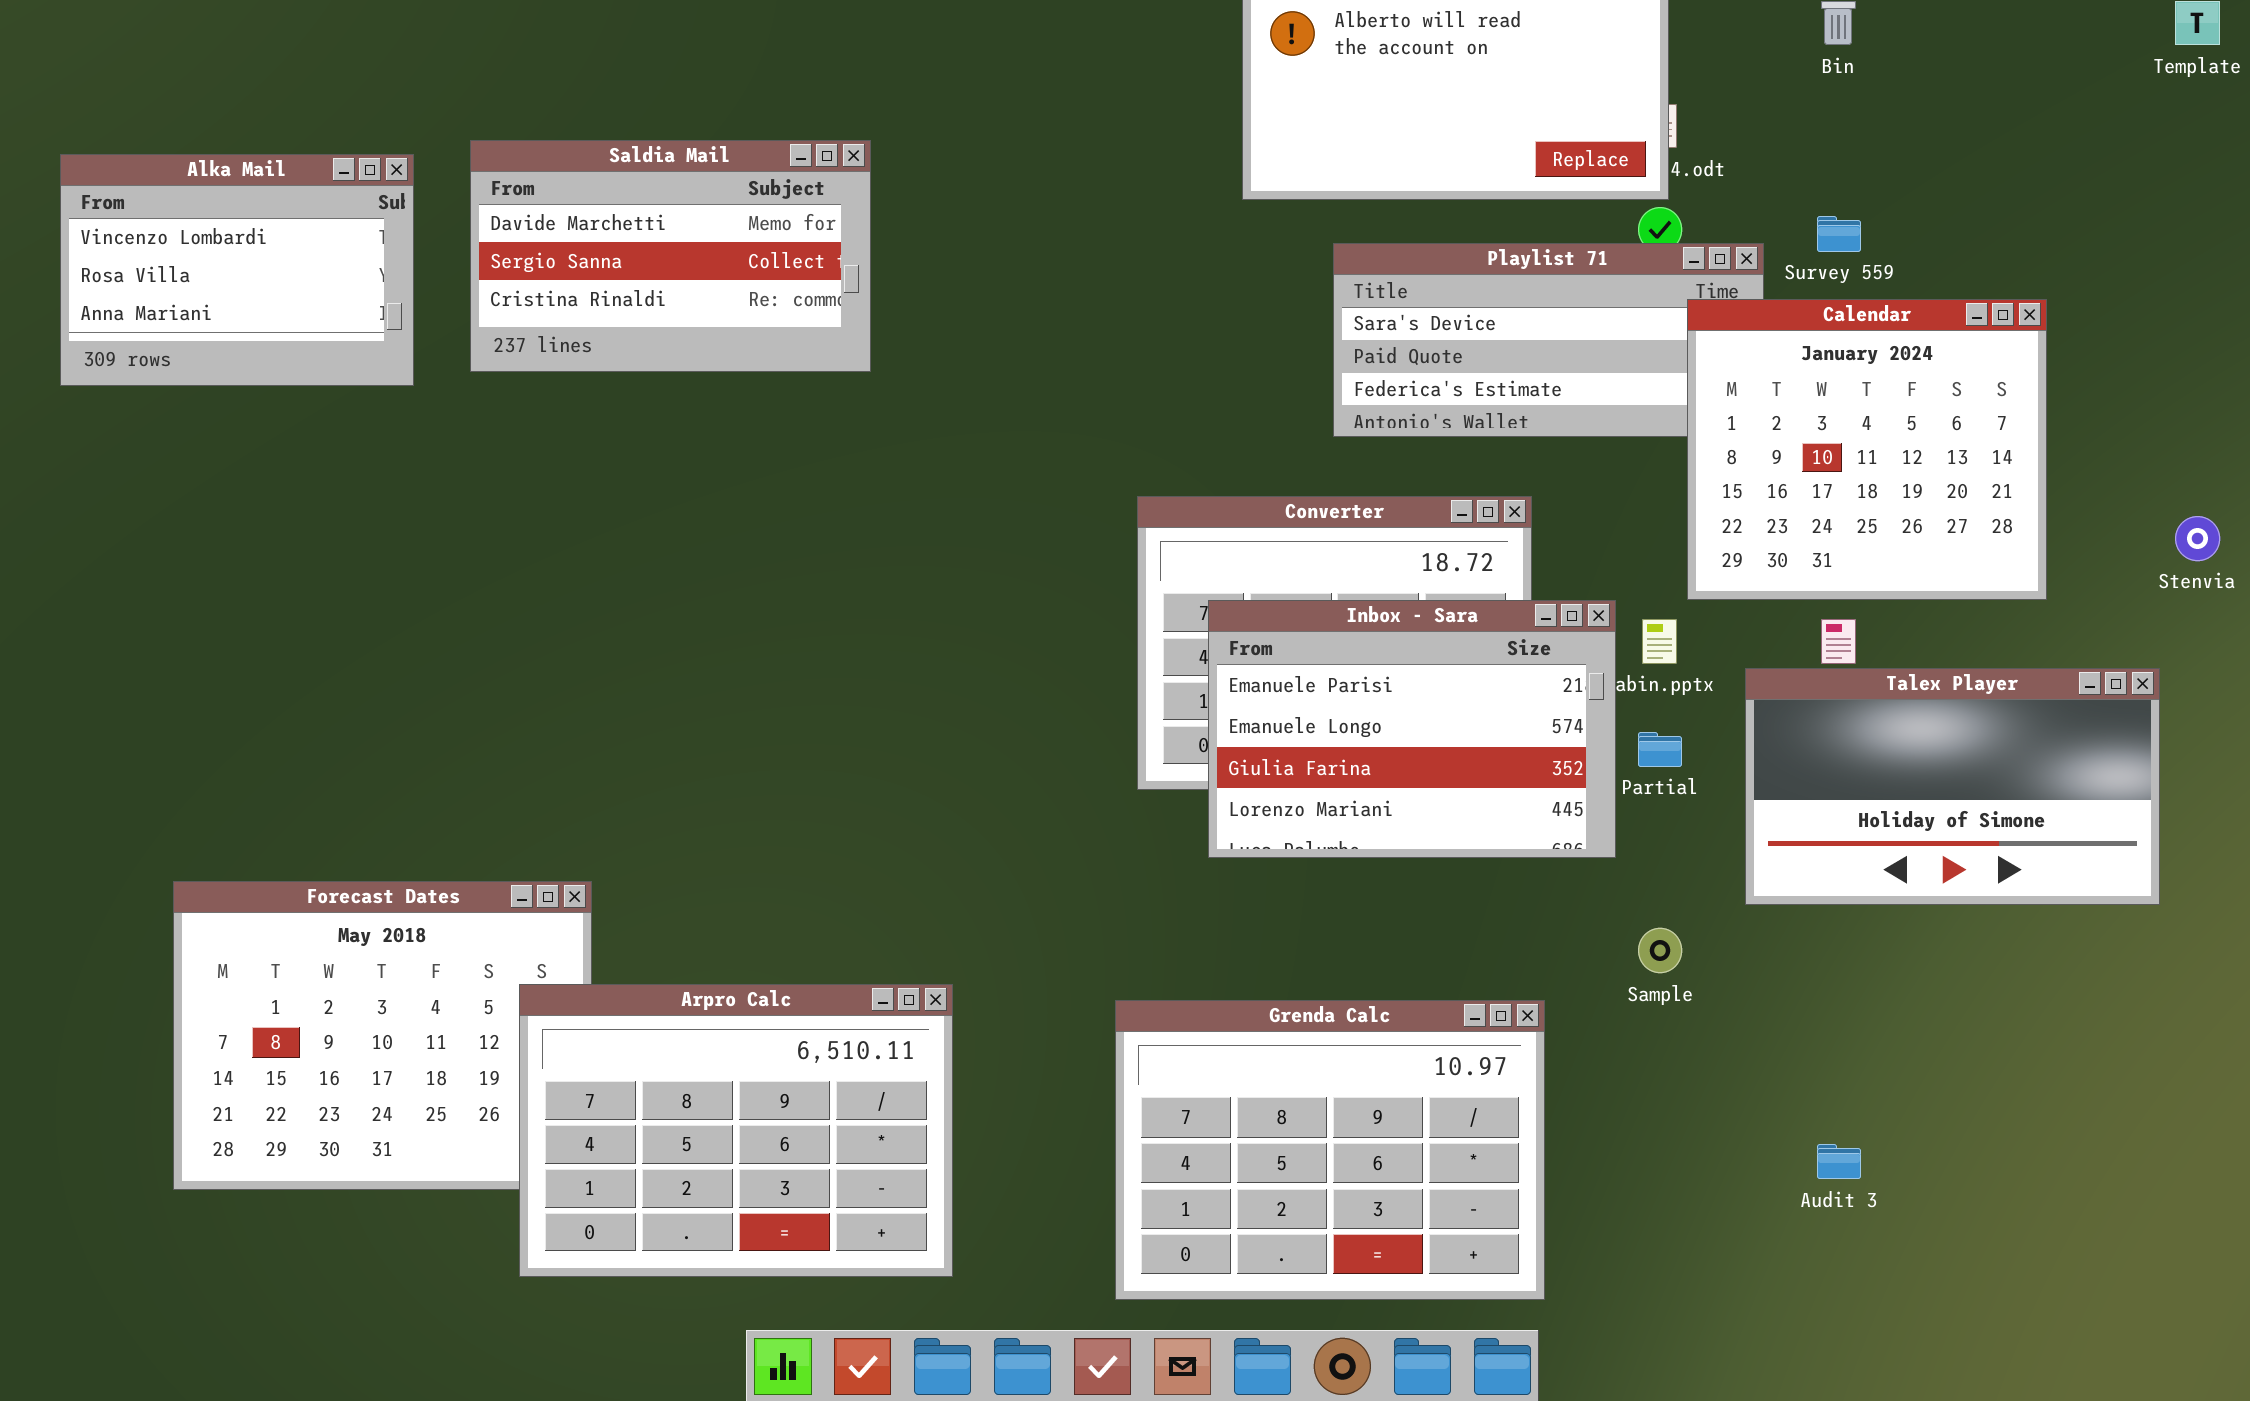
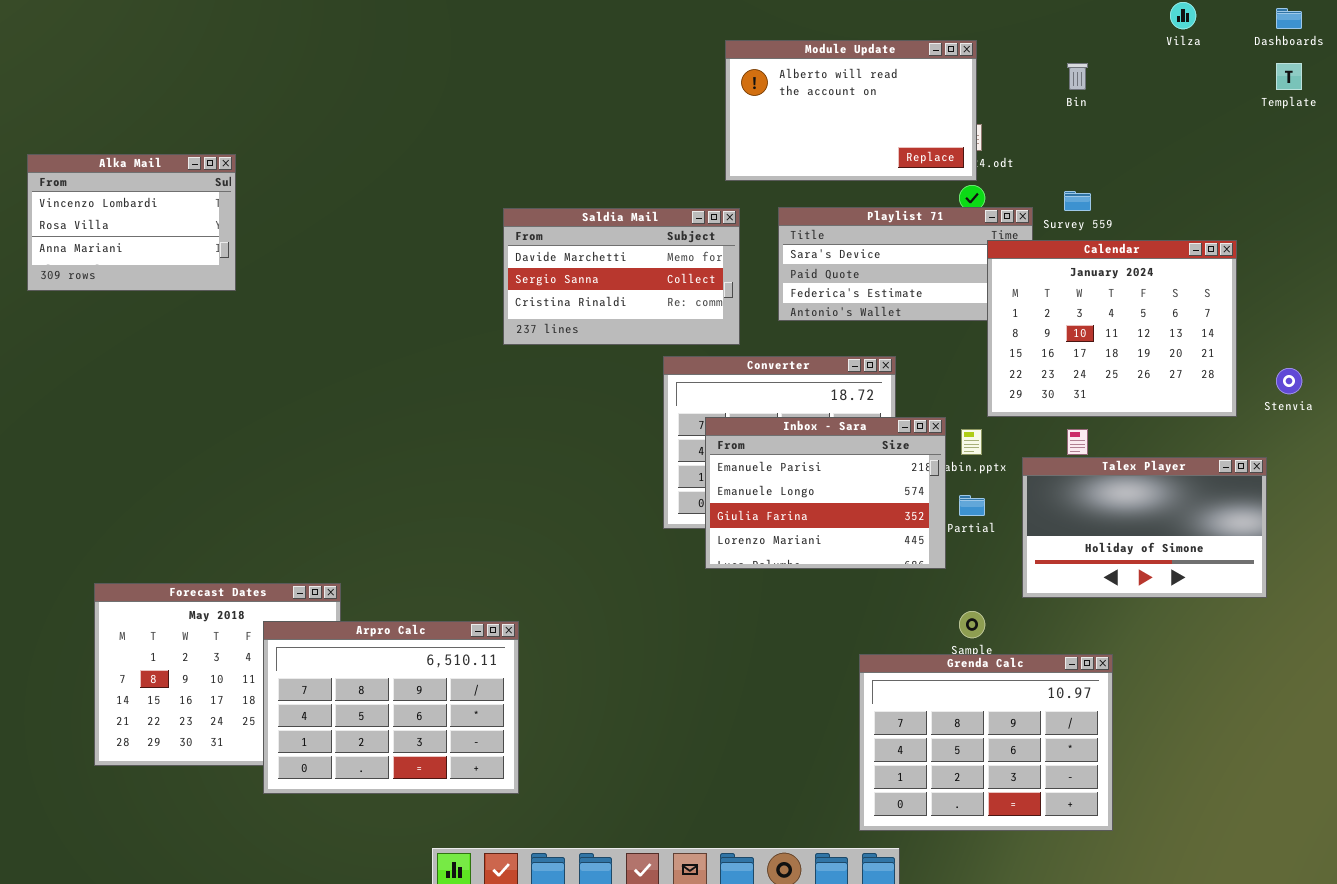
Saldia Mail: [470,140,871,372] -> [503,208,740,345], moved
Calendar: [1687,299,2047,600] -> [987,240,1237,417], resized
Arpro Calc: [519,984,953,1277] -> [263,621,519,794], moved
Grenda Calc: [1115,1000,1545,1300] -> [859,654,1113,831], moved

